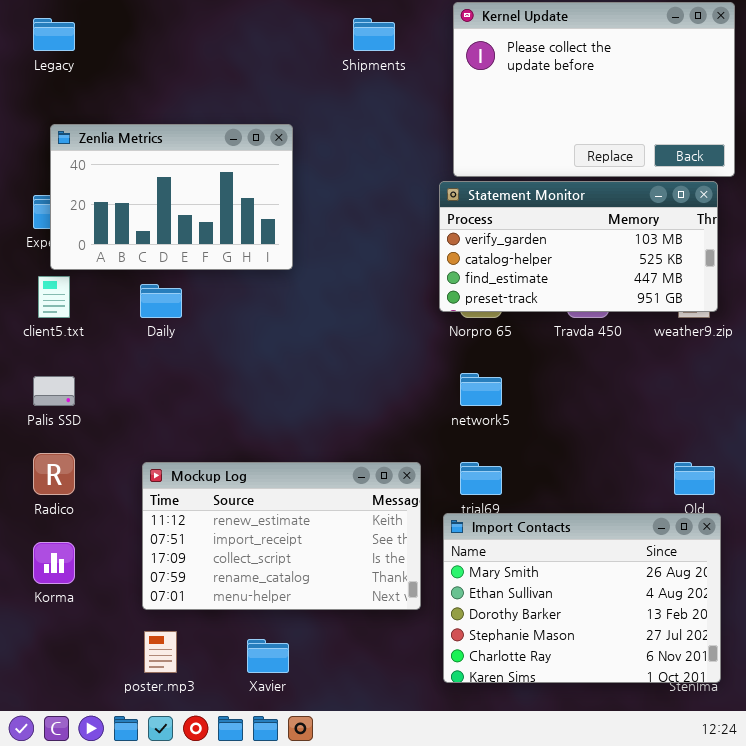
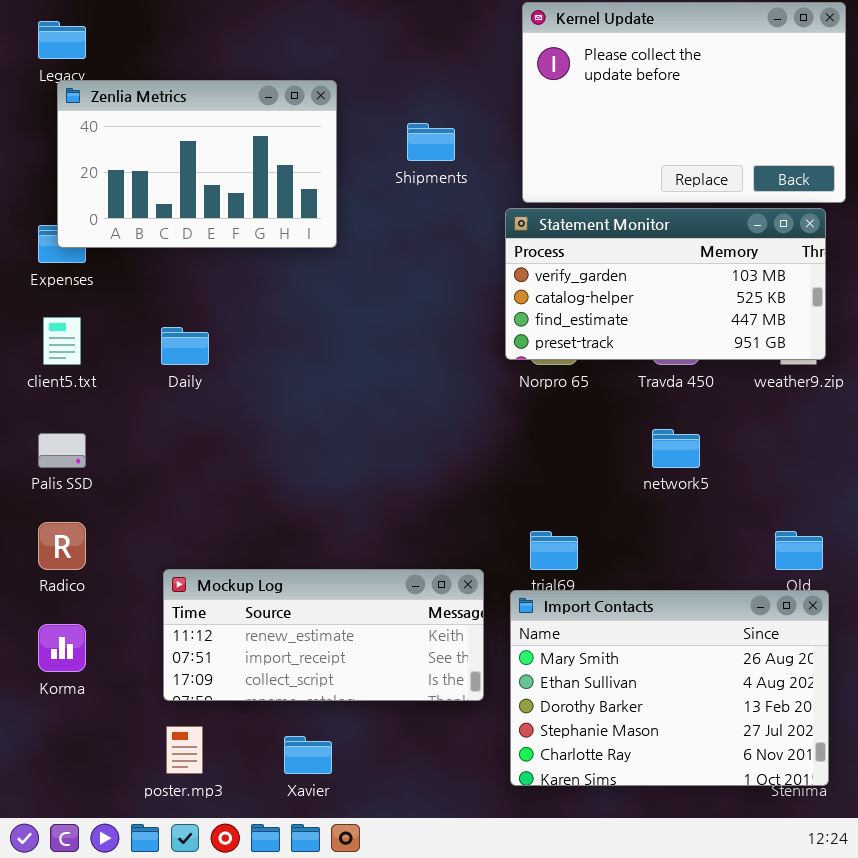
Shipments: [353,18,395,51] -> [407,123,455,161], moved
Zenlia Metrics: [50,124,293,270] -> [57,80,337,248], moved
network5: [460,373,502,406] -> [652,429,700,468], moved
Mockup Log: [142,462,421,610] -> [163,569,484,701], resized

